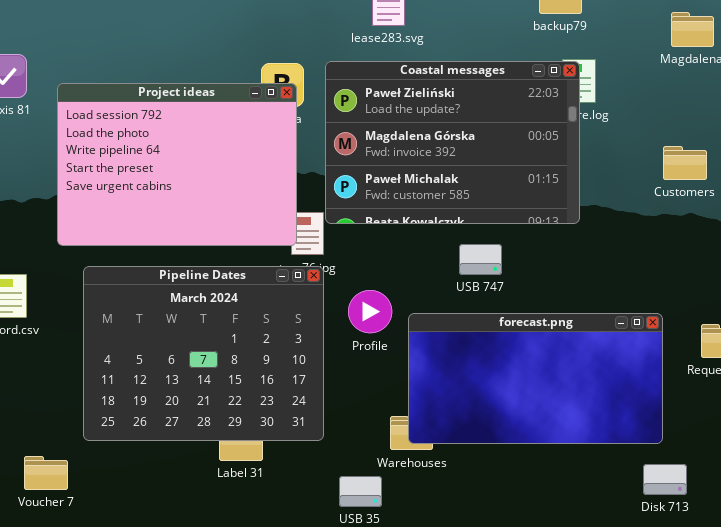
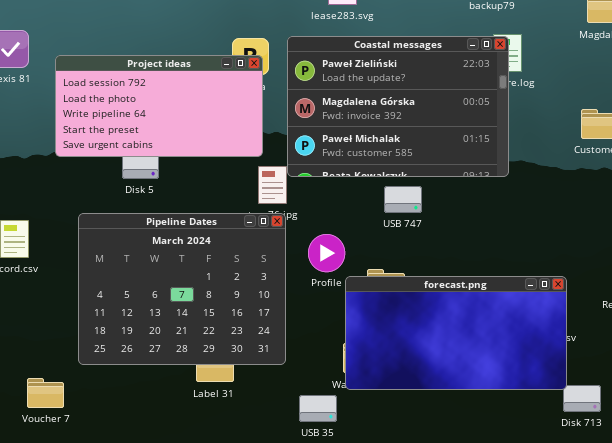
Project ideas: [57,83,297,246] -> [55,55,263,157], resized
USB 747: [459,244,502,275] -> [384,186,422,213], moved
forecast.png: [408,313,663,444] -> [345,276,567,390], moved

